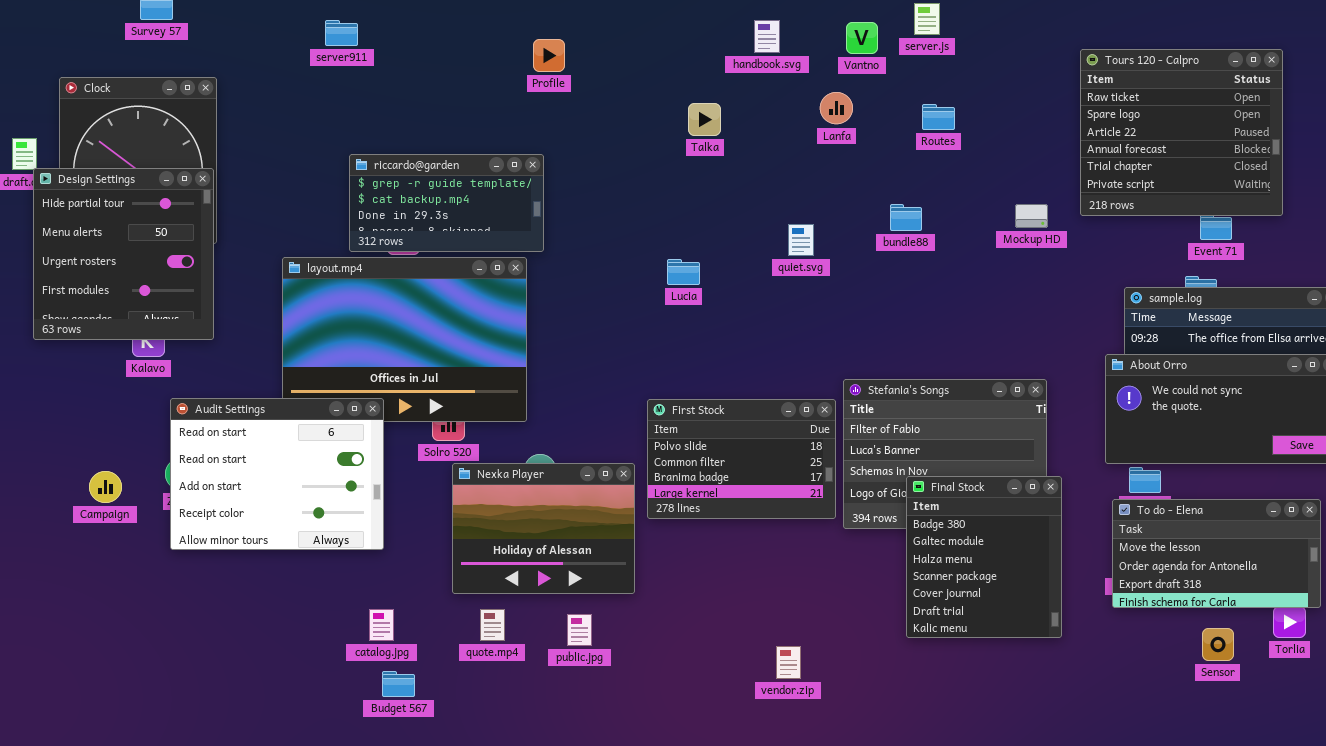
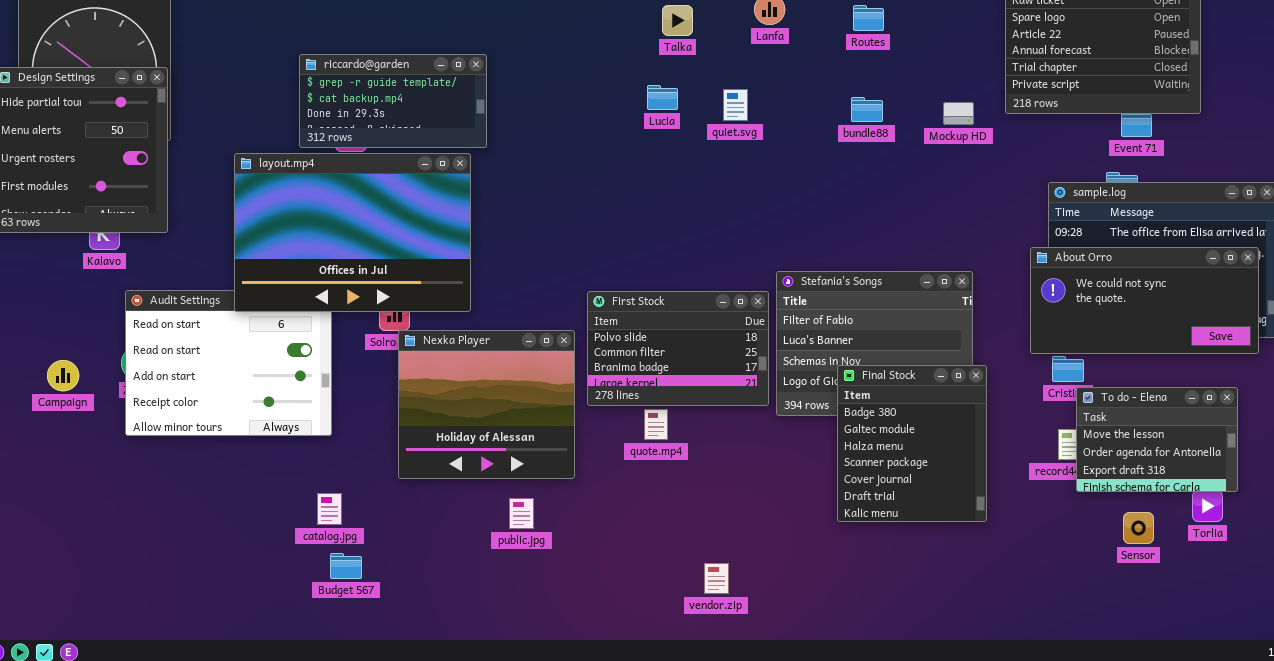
Talka: [688,103,721,136] -> [662,5,693,36], moved
bundle88: [890,204,922,231] -> [851,97,883,122], moved
quiet.svg: [788,224,814,256] -> [723,89,748,121], moved
layout.mp4: [282,257,527,422] -> [234,153,471,312], raised
Lucia: [667,259,700,285] -> [647,85,678,110], moved
Nexka Player: [452,463,635,594] -> [398,330,575,479], resized
To do - Elena: [1112,499,1321,608] -> [1076,387,1238,492], resized
quote.mp4: [480,609,505,641] -> [644,409,668,440], moved
vendor.zip: [776,646,801,679] -> [704,563,729,594], moved

